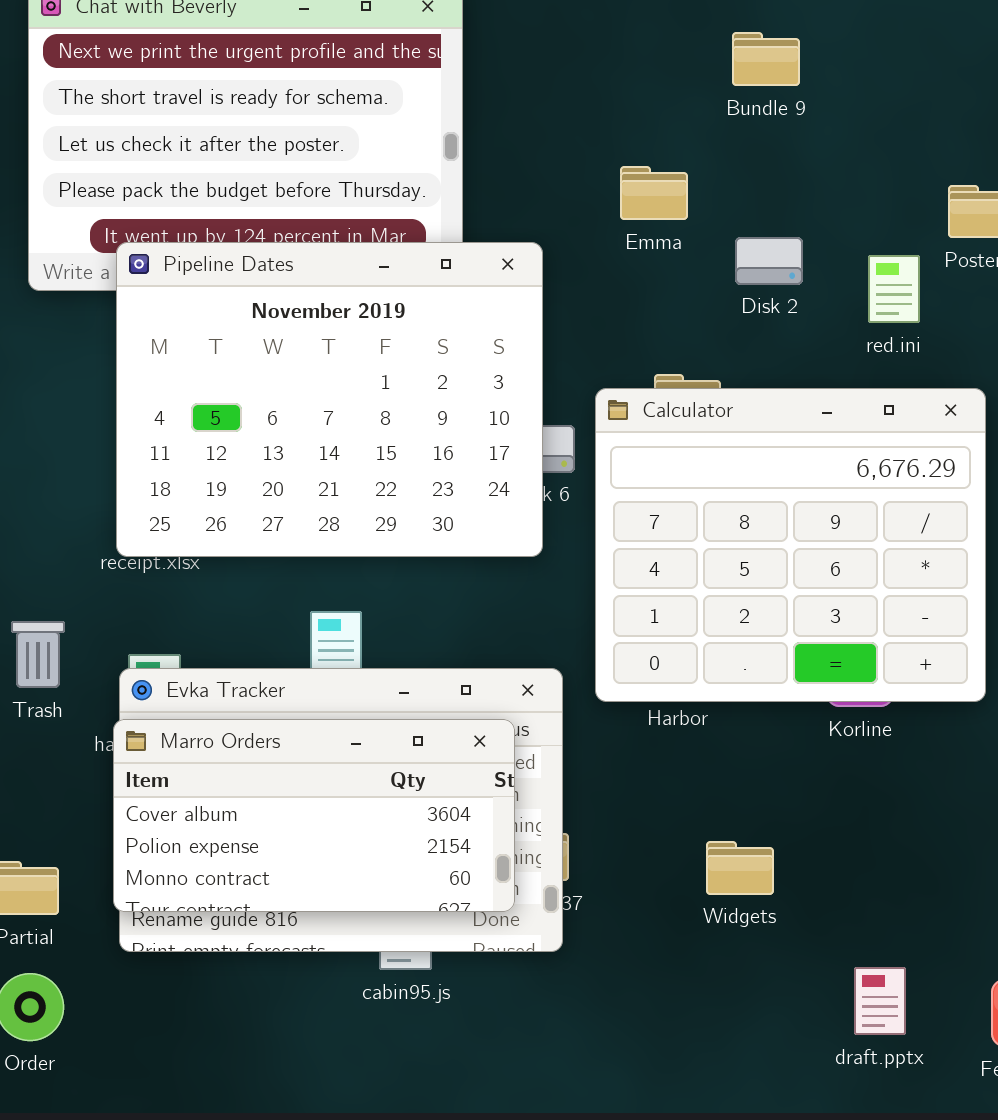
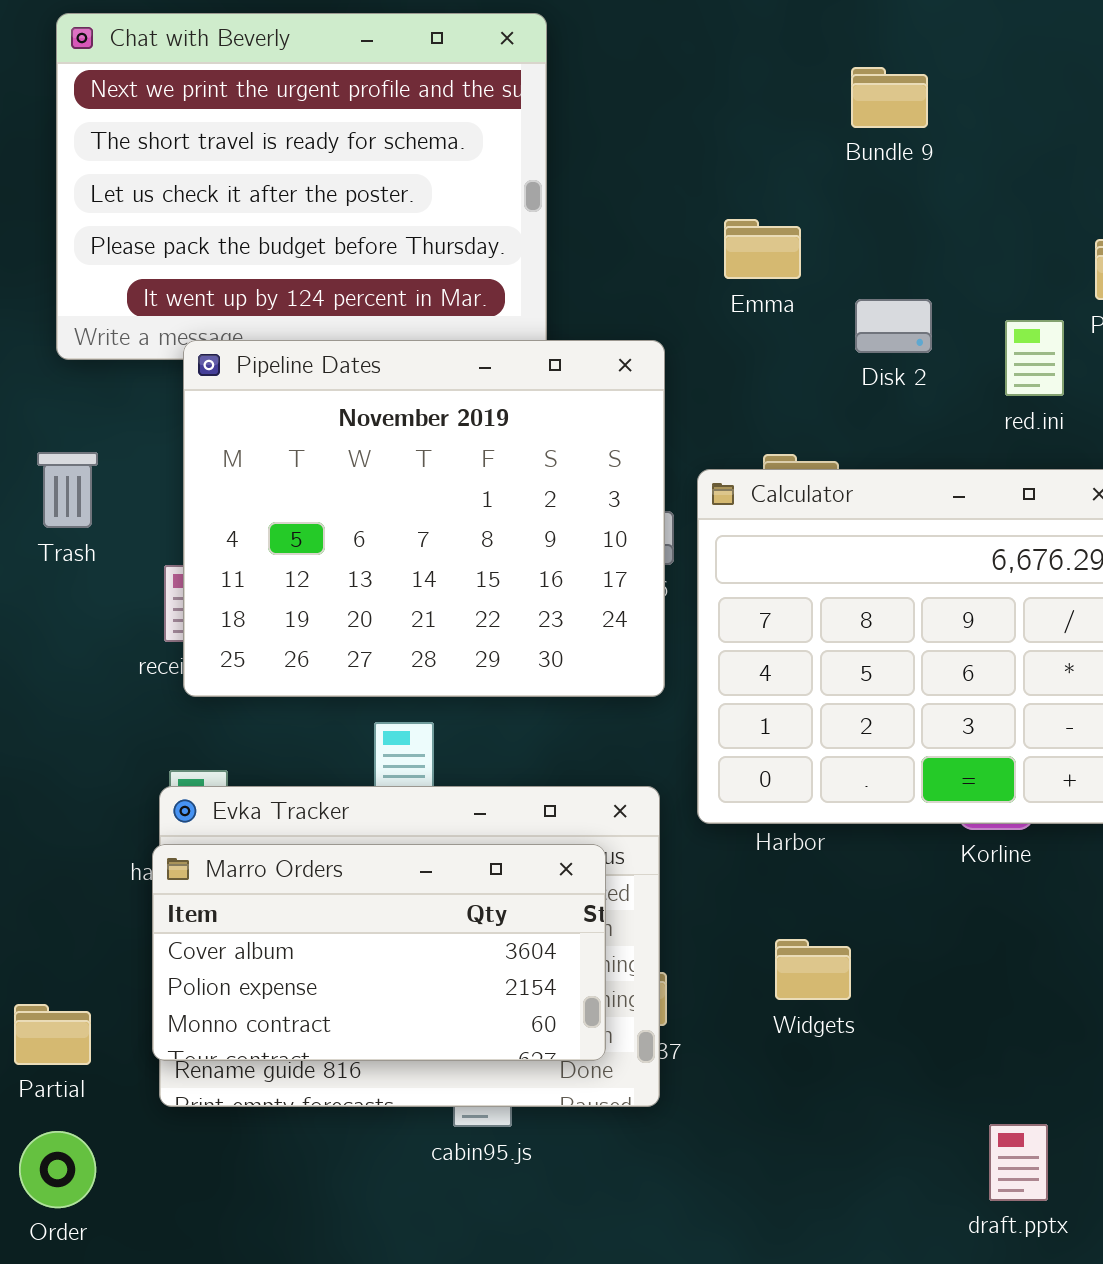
Pipeline Dates: [116,242,543,557] -> [183,340,665,697], moved
Trash: [11,621,65,688] -> [37,452,98,528], moved
Widgets: [706,841,774,895] -> [775,939,851,1000], moved

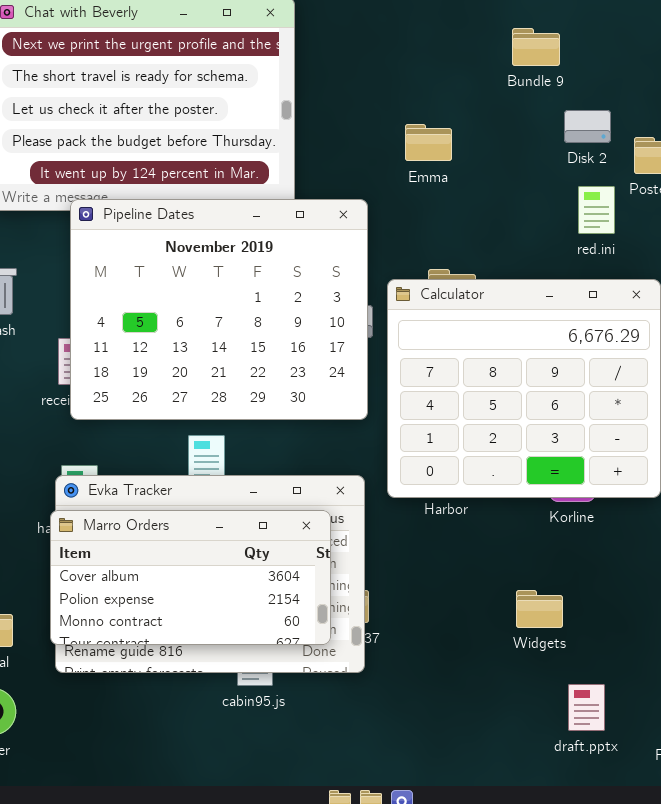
Bundle 9: [851,67,928,128] -> [512,28,560,66], moved
Disk 2: [855,299,932,353] -> [564,110,611,143], moved
Widgets: [775,939,851,1000] -> [516,590,563,628], moved

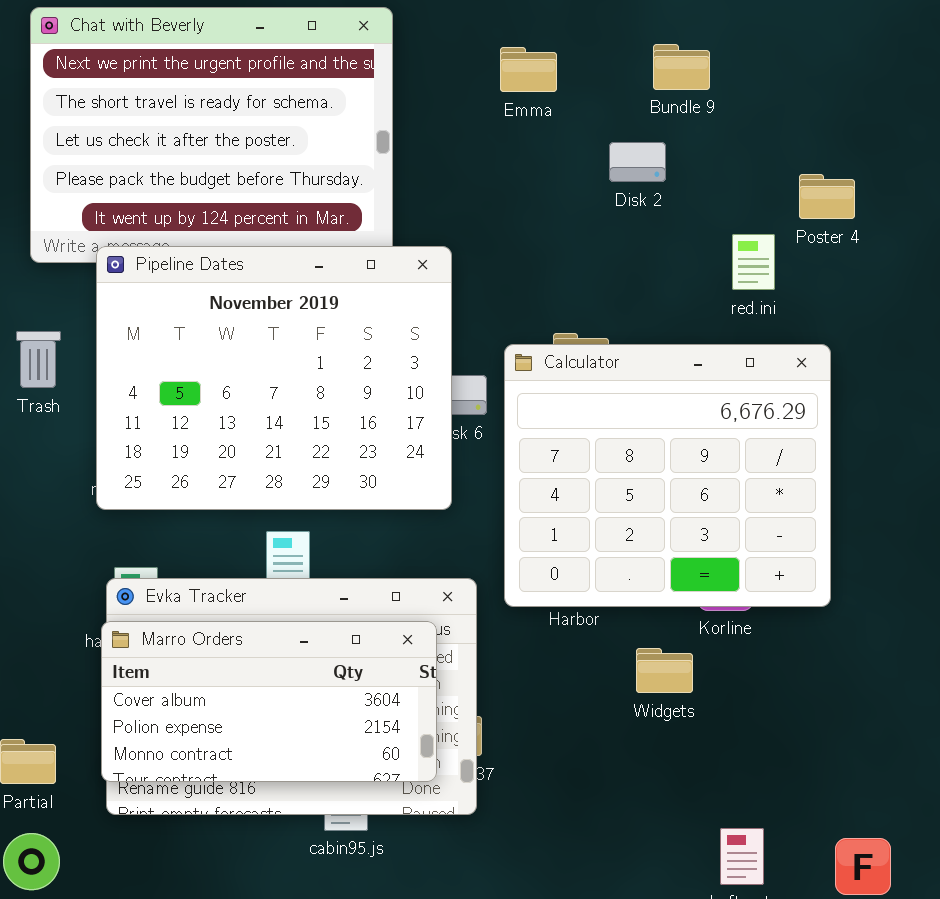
Disk 2: [564,110,611,143] -> [609,142,666,182], moved
Emma: [405,124,452,161] -> [500,47,557,92], moved
Pipeline Dates: [70,199,368,420] -> [96,246,452,510], moved
Widgets: [516,590,563,628] -> [636,648,693,693], moved

